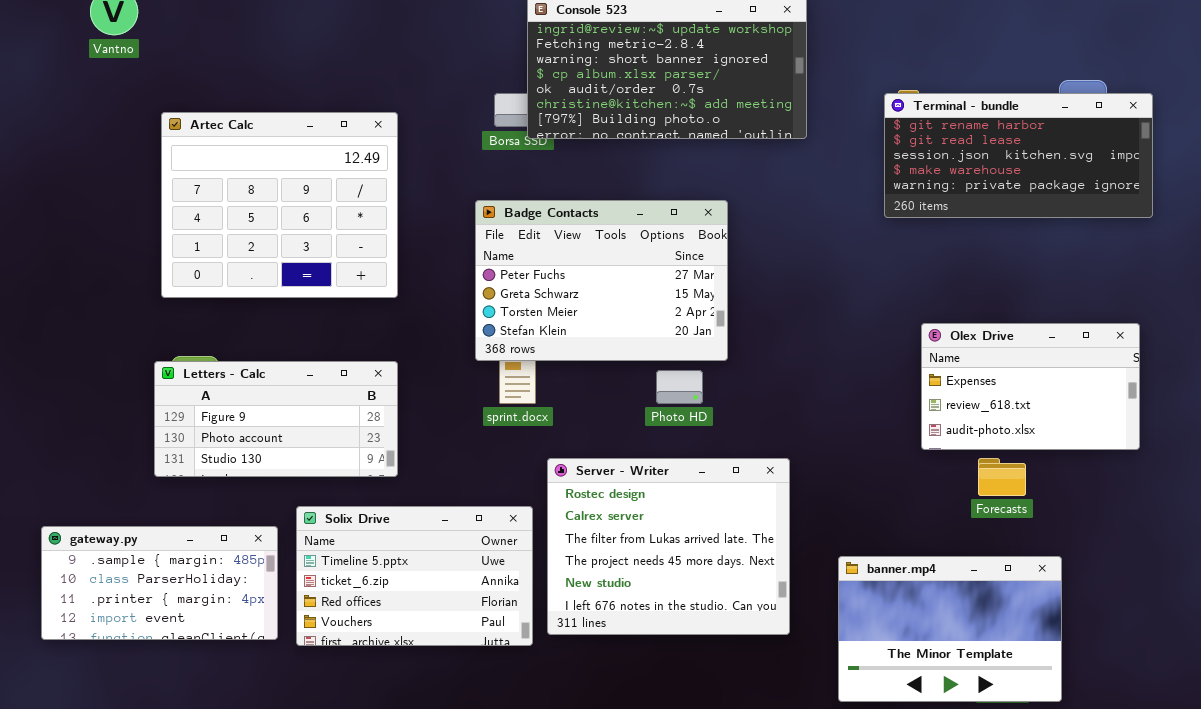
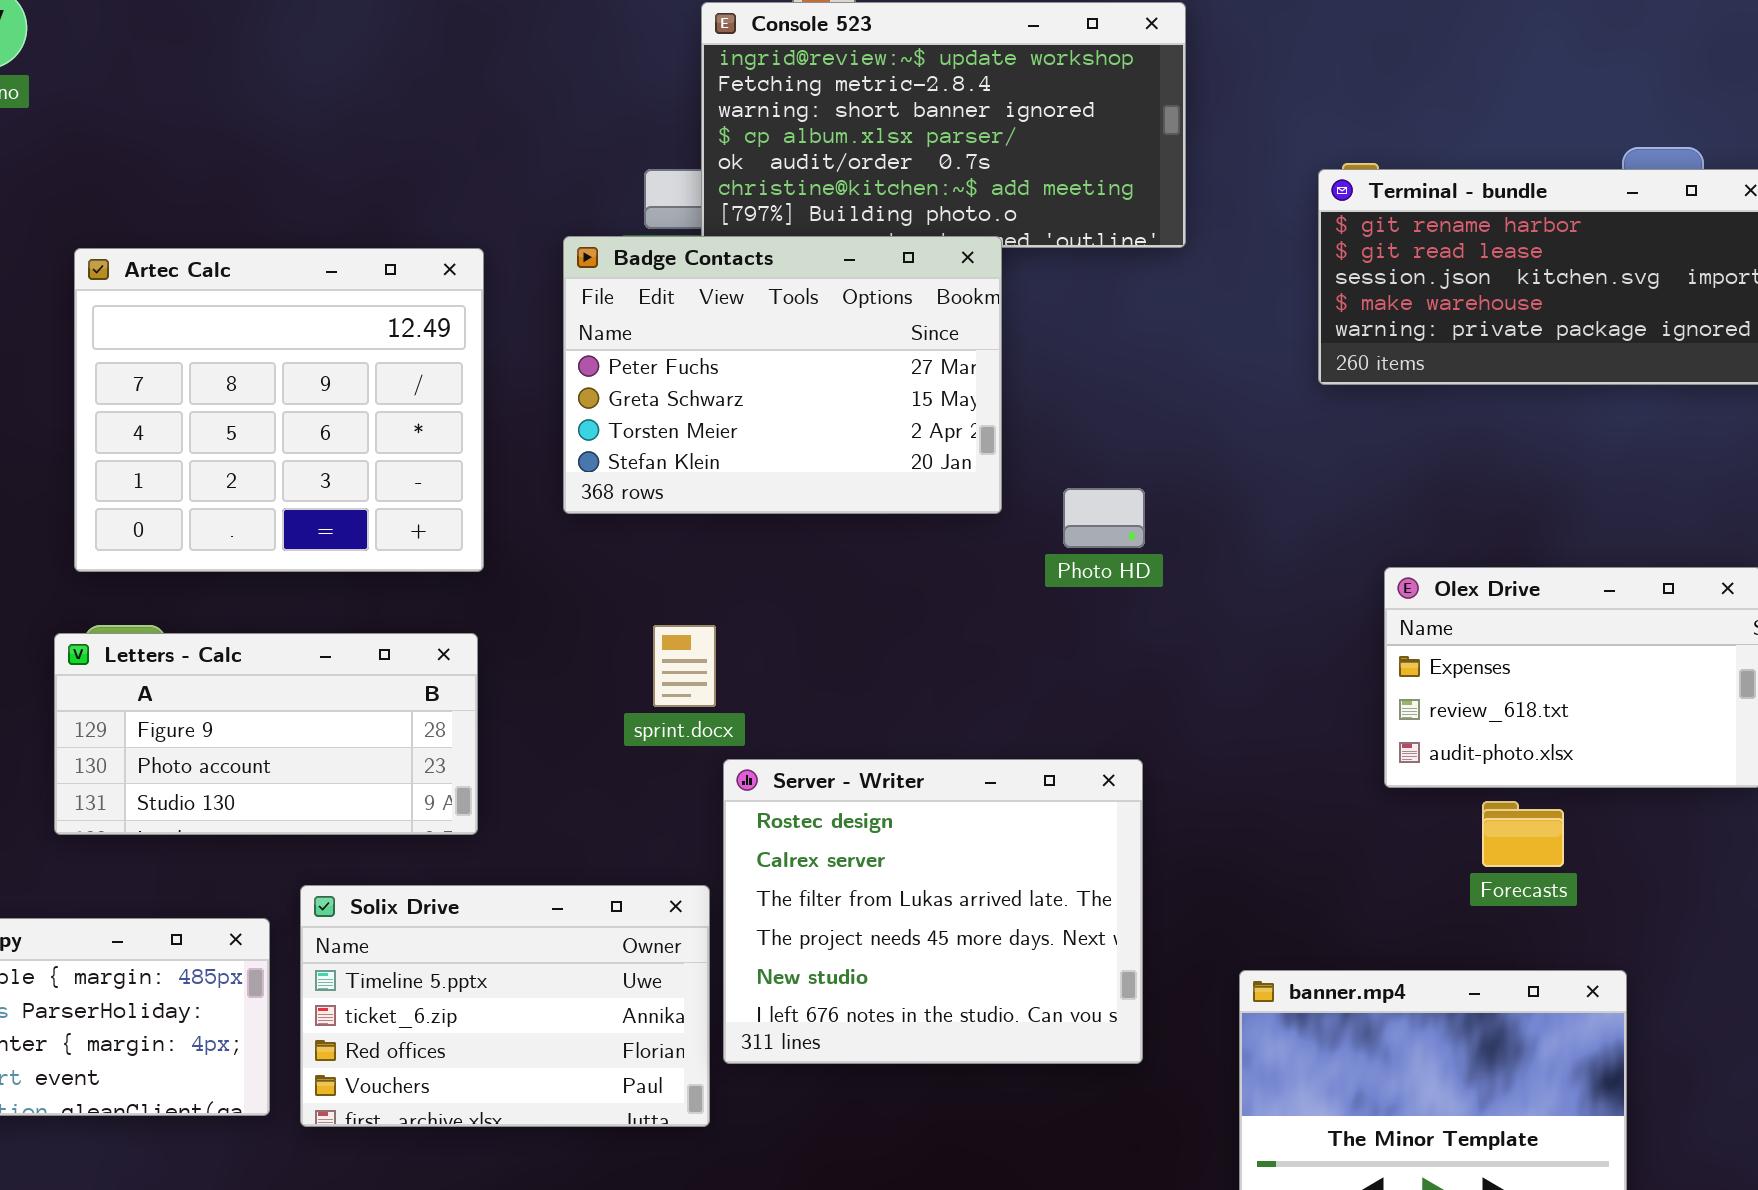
Artec Calc: [161,112,398,298] -> [74,248,484,572], moved
Badge Contacts: [475,200,728,361] -> [563,236,1002,514], moved
Photo HD: [656,370,703,404] -> [1063,488,1145,548], moved
Server - Writer: [547,458,790,635] -> [723,759,1143,1064], moved

